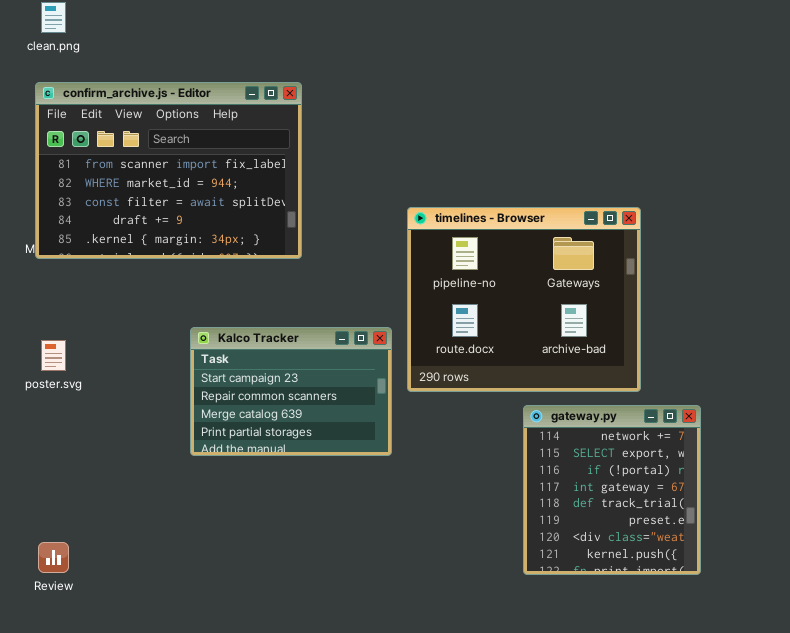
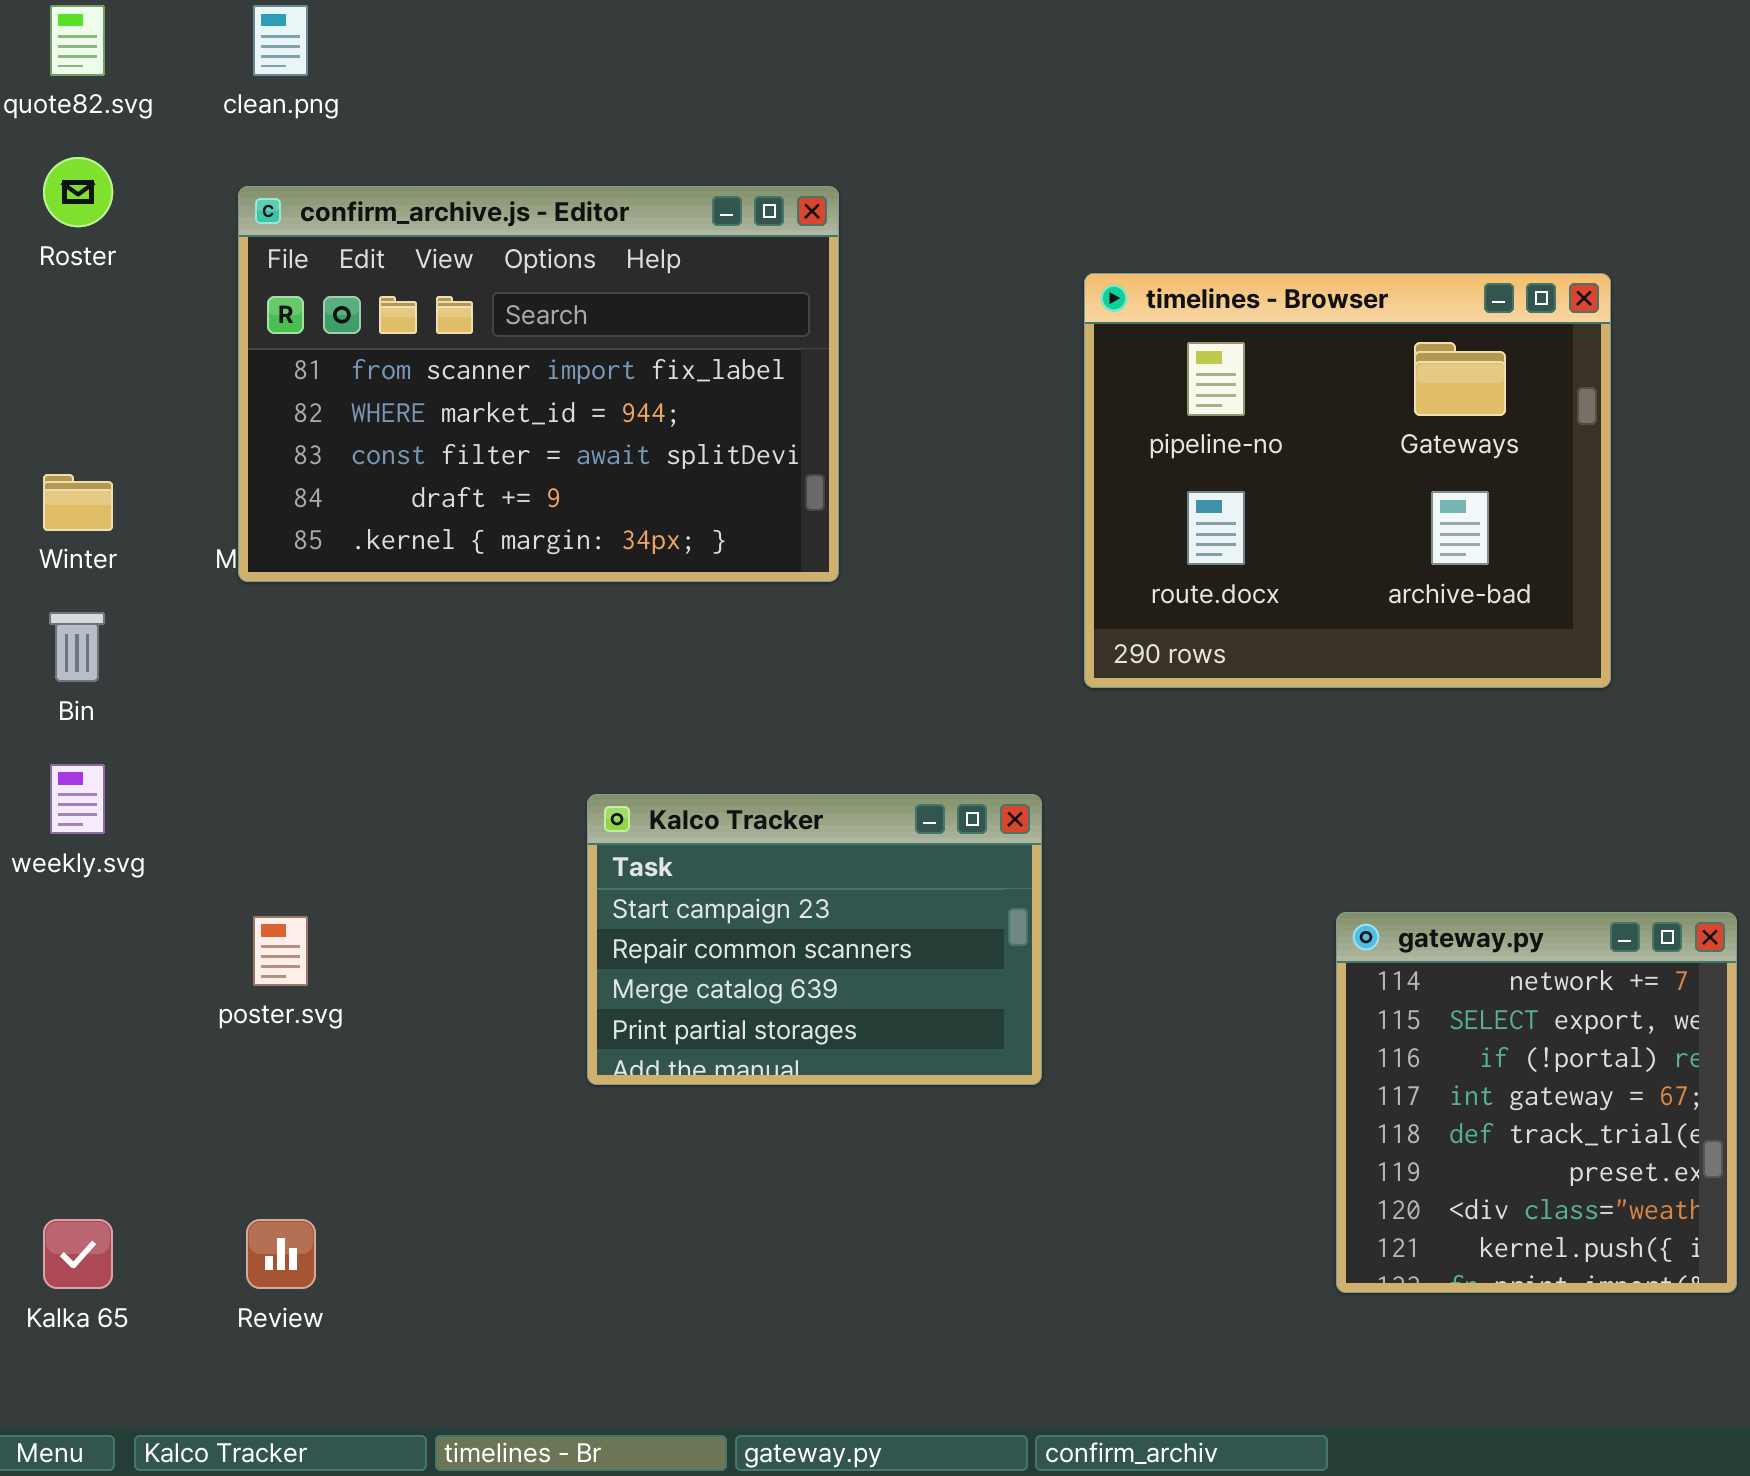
timelines - Browser: [407,207,641,392] -> [1084,273,1611,688], moved
Kalco Tracker: [190,327,392,456] -> [587,794,1042,1085], moved
poster.svg: [41,340,66,371] -> [253,916,308,986], moved

